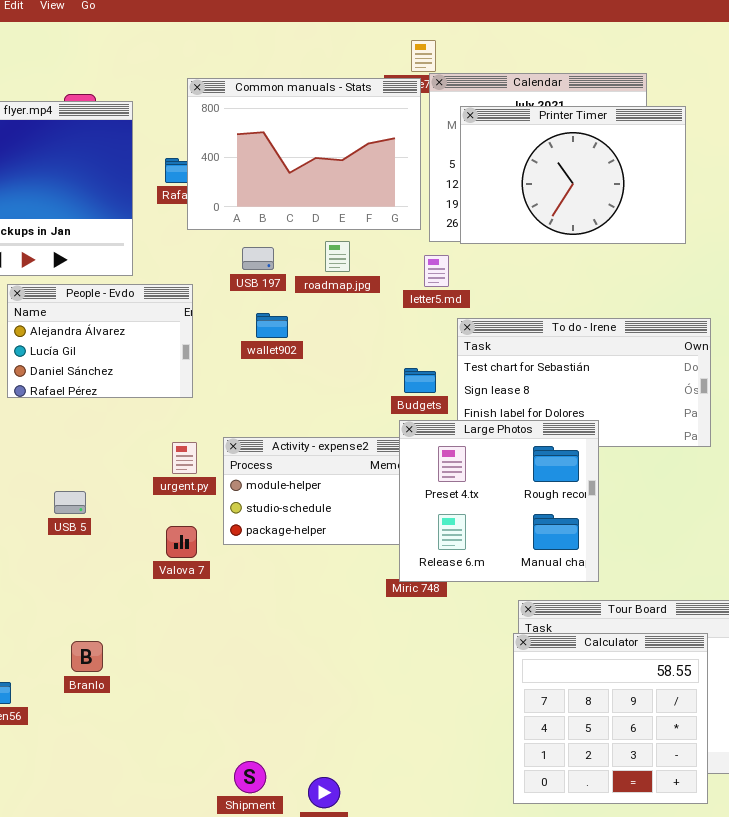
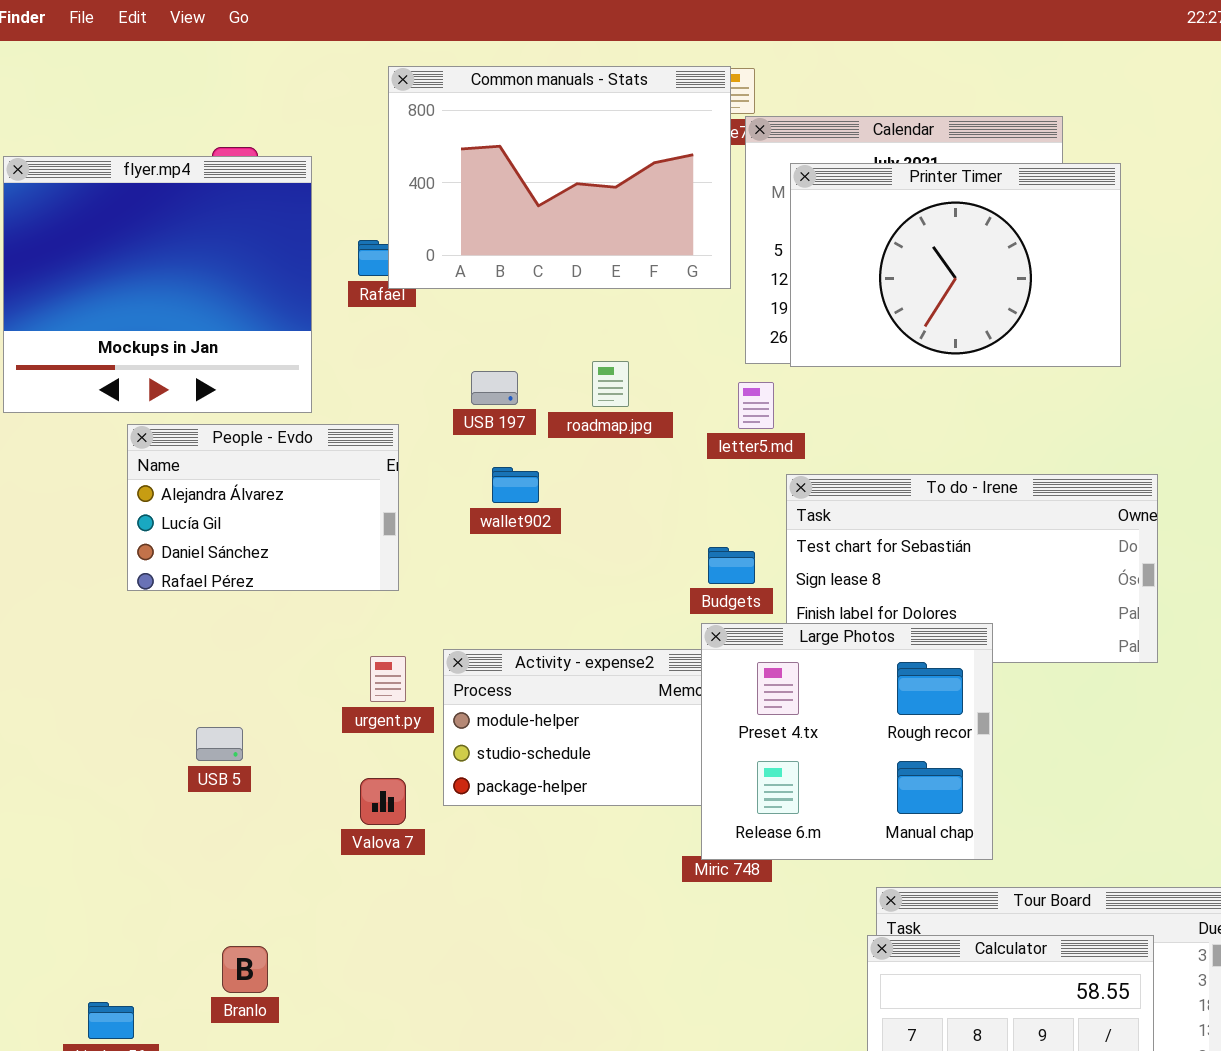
Common manuals - Stats: [187,78,421,230] -> [388,66,731,289], moved

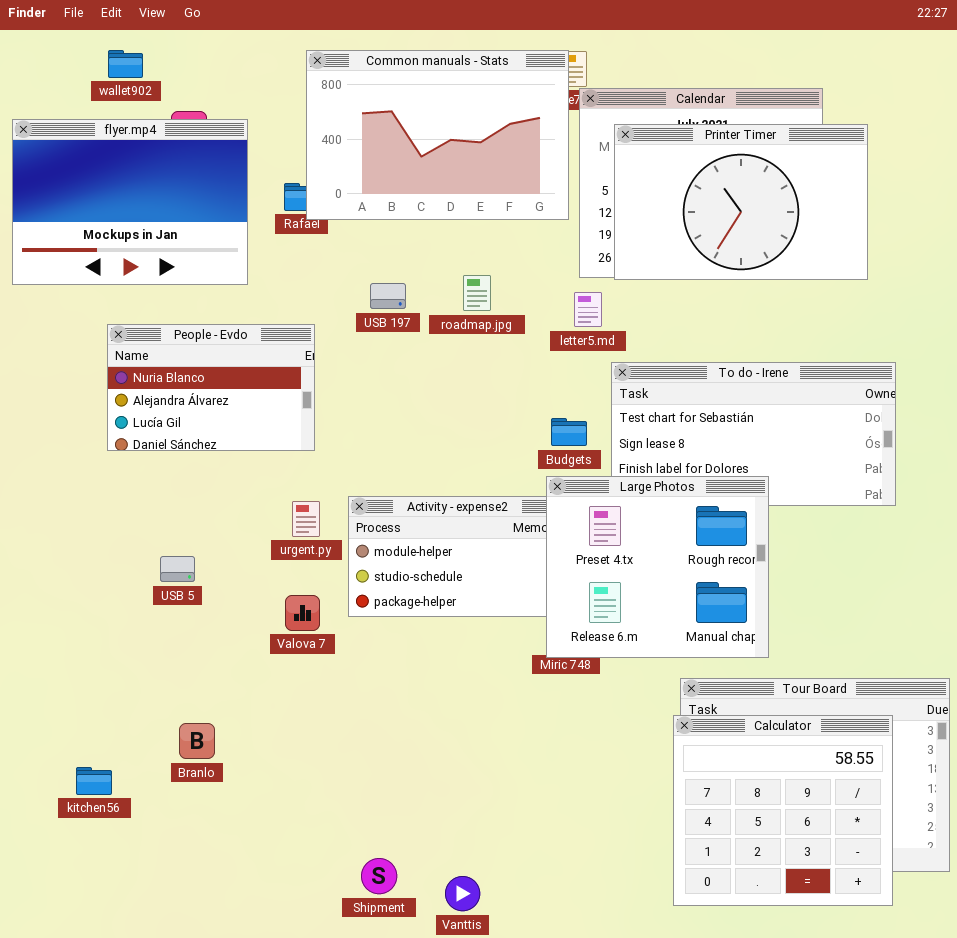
flyer.mp4: [3,156,312,413] -> [12,119,248,285], resized
People - Evdo: [127,424,399,591] -> [107,324,315,451], scrolled up 1 row
wallet902: [492,467,539,503] -> [108,50,143,78], moved

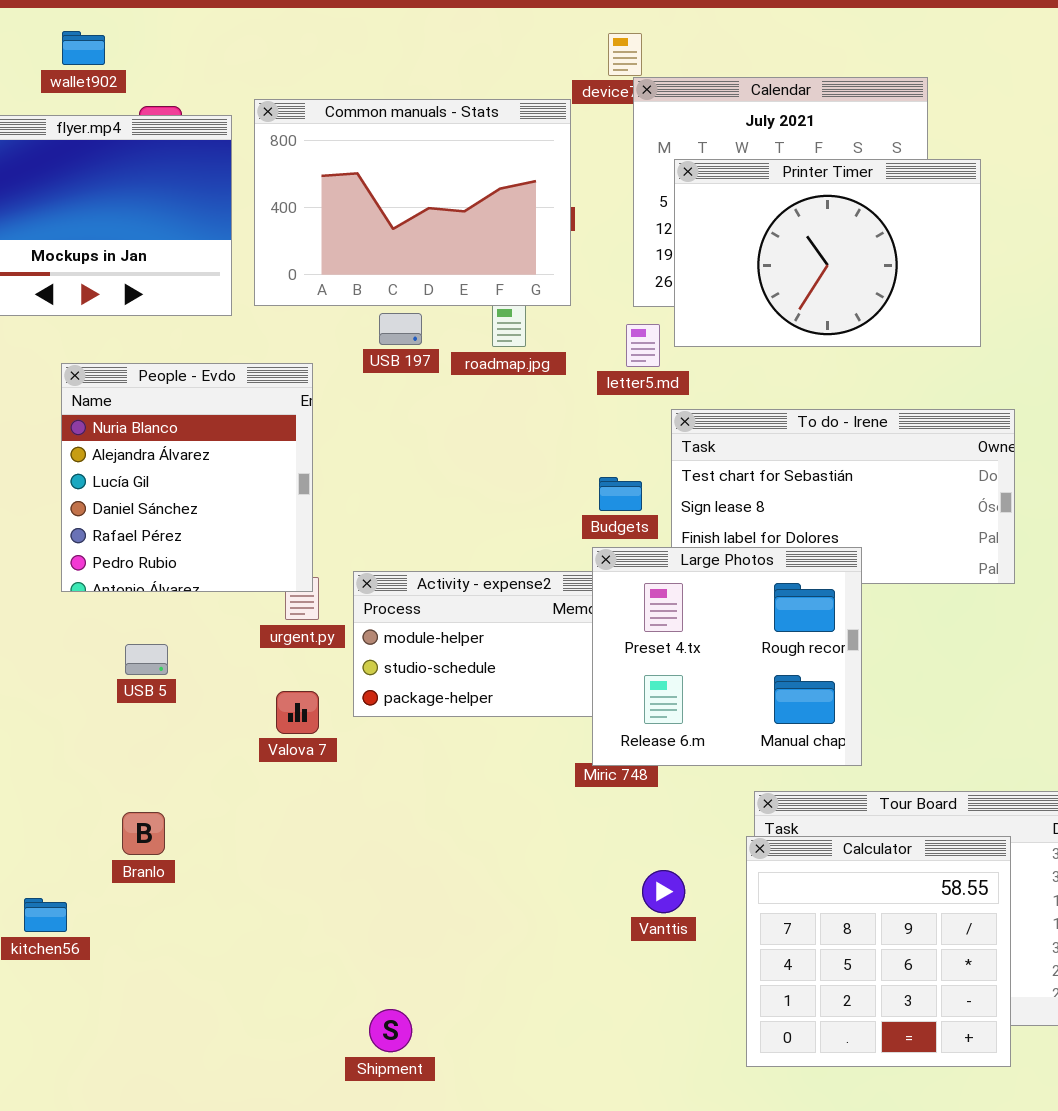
Common manuals - Stats: [306,50,569,220] -> [254,99,571,306], moved
Printer Timer: [614,124,868,280] -> [674,159,981,347], moved
People - Evdo: [107,324,315,451] -> [61,363,313,592], resized
Branlo: [179,723,215,759] -> [122,812,165,855], moved
Vanttis: [445,876,480,911] -> [642,870,685,913], moved

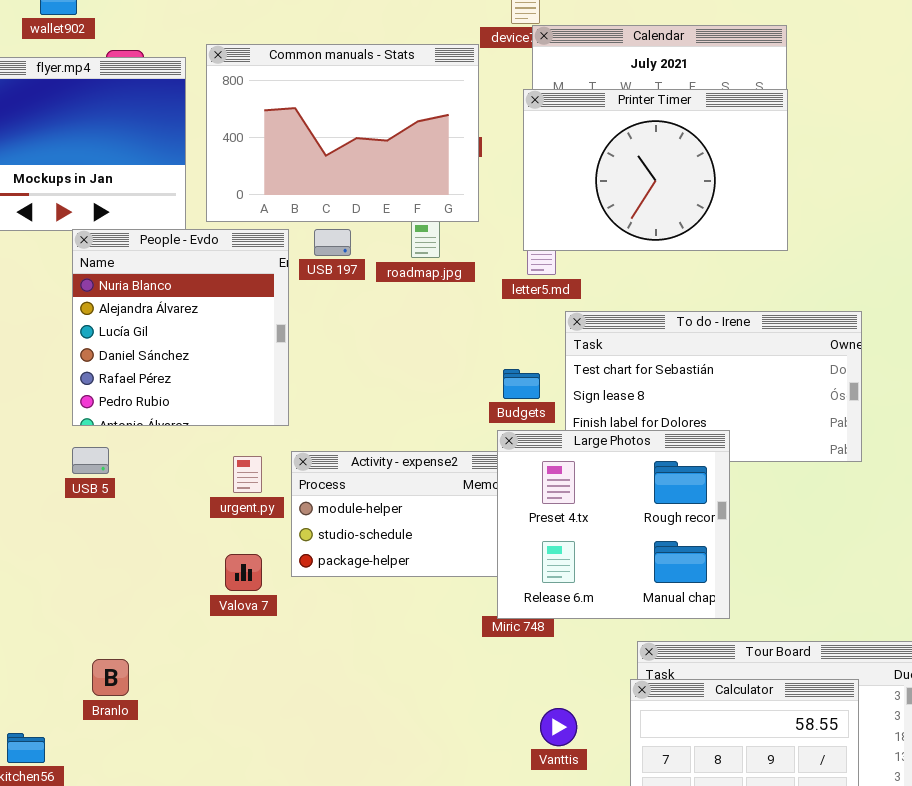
Printer Timer: [674,159,981,347] -> [523,89,788,251], moved
People - Evdo: [61,363,313,592] -> [72,229,289,426], moved
USB 5: [125,644,168,675] -> [72,447,109,474], moved

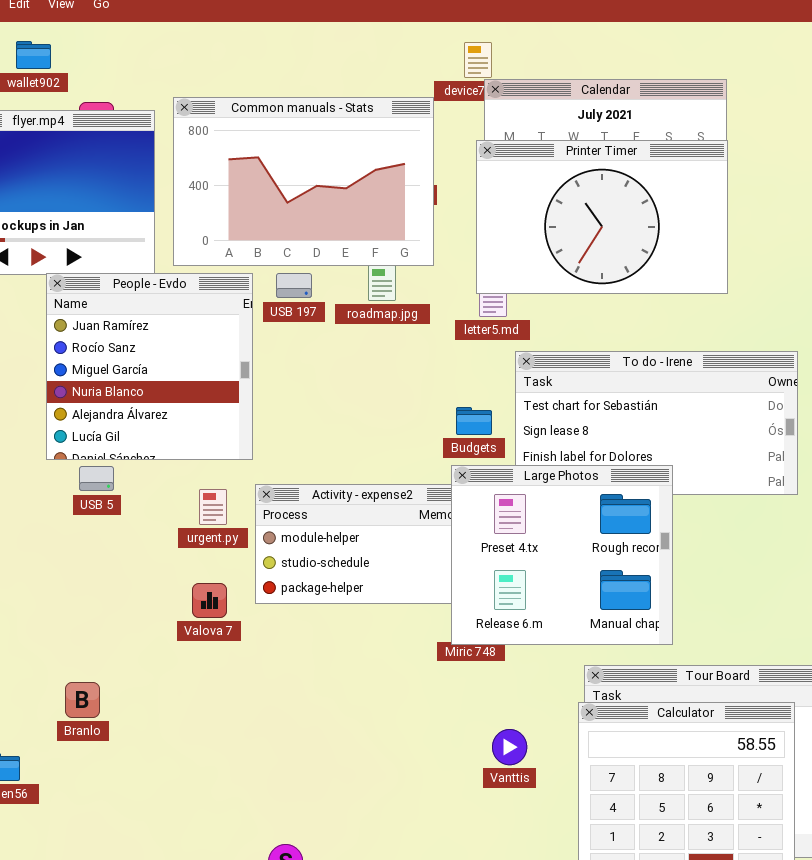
People - Evdo: [72,229,289,426] -> [46,273,253,460], scrolled up 3 rows
USB 5: [72,447,109,474] -> [79,466,114,491], moved

